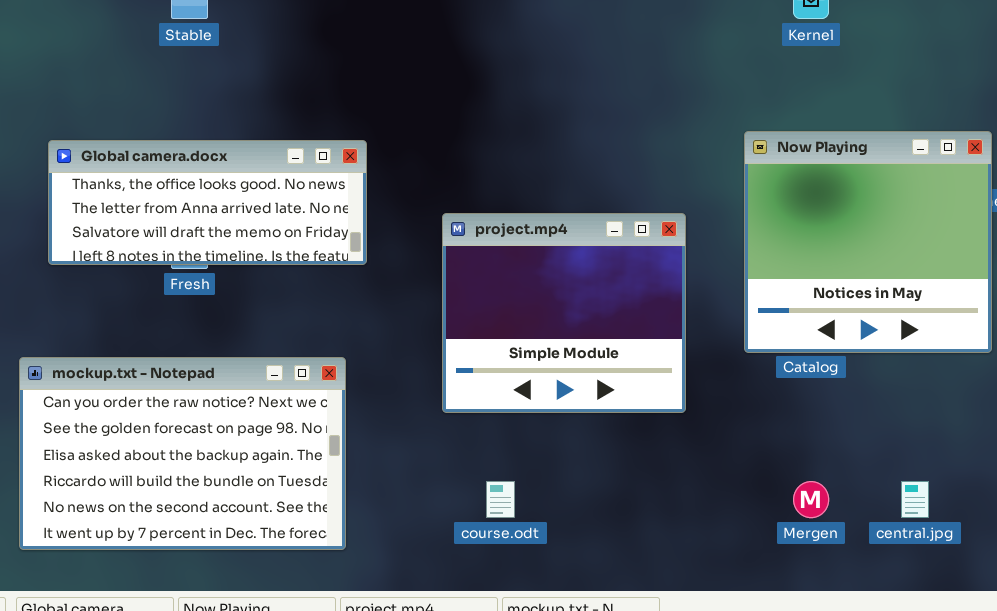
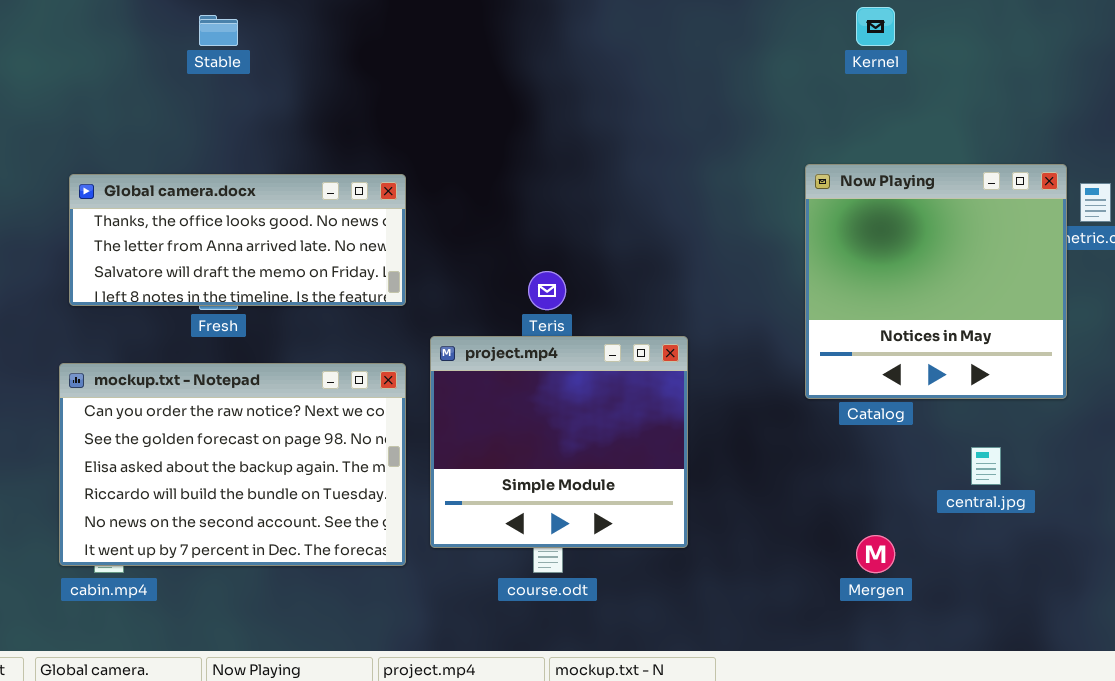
project.mp4: [442,213,686,413] -> [430,336,688,548], moved
mockup.txt - Notepad: [19,357,346,550] -> [59,363,406,566], moved
central.jpg: [901,481,929,518] -> [971,447,1001,485], moved

